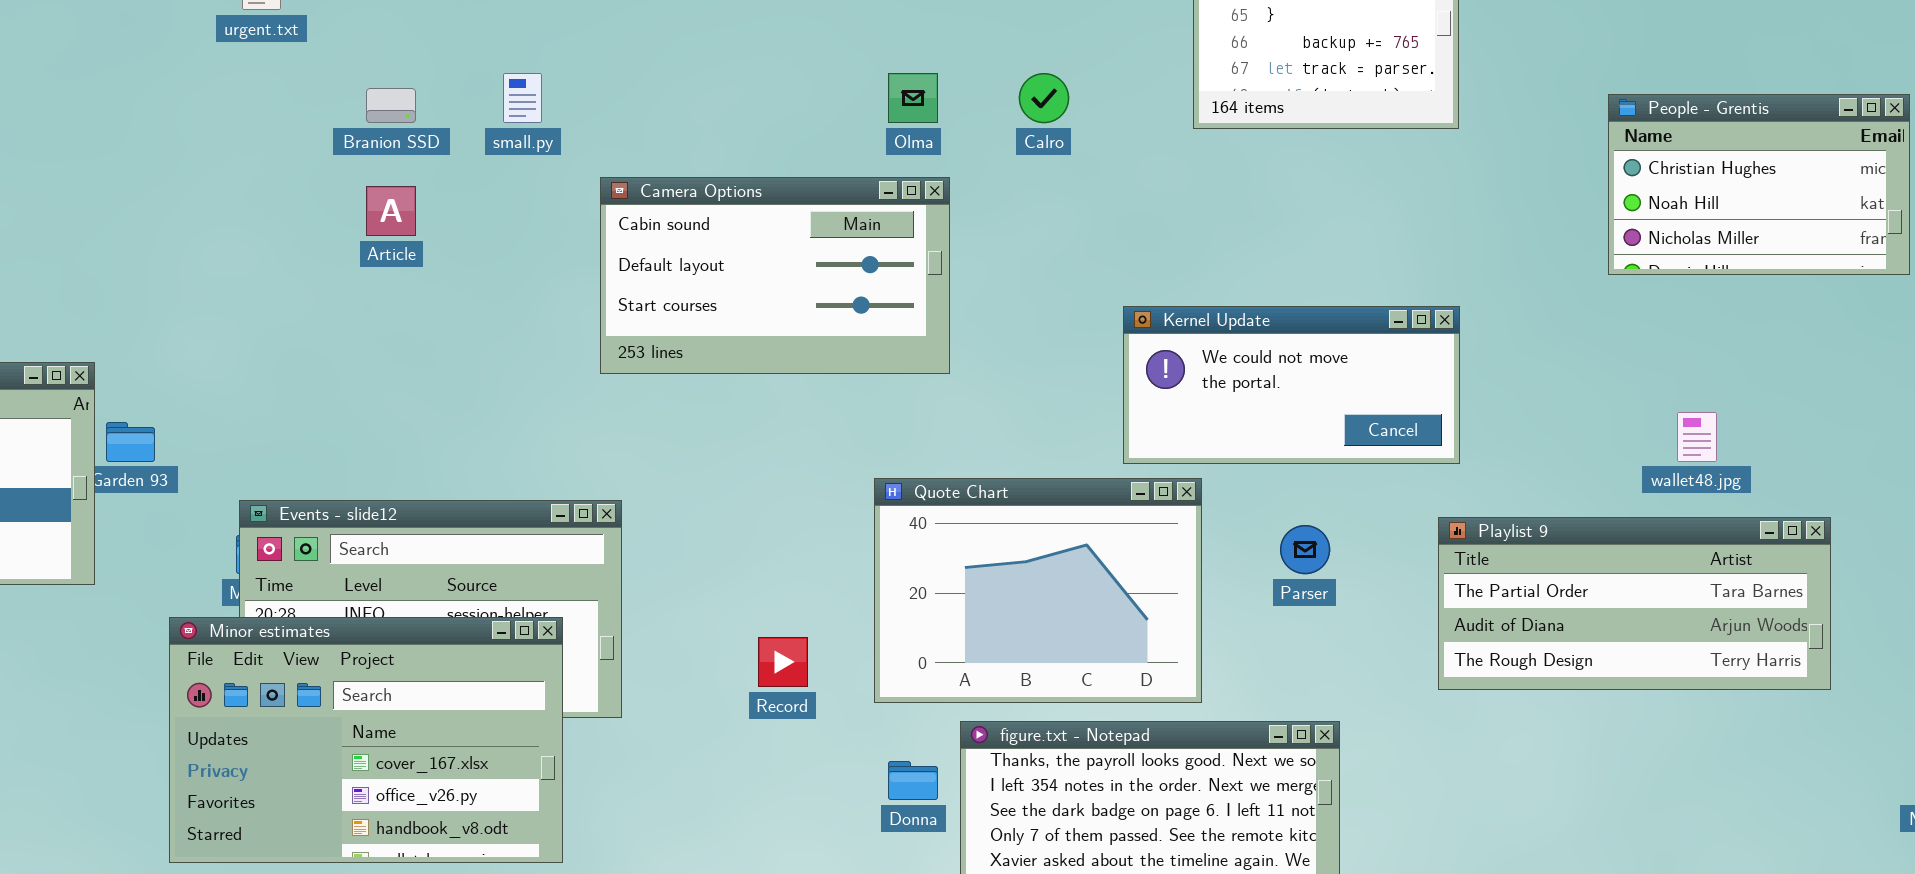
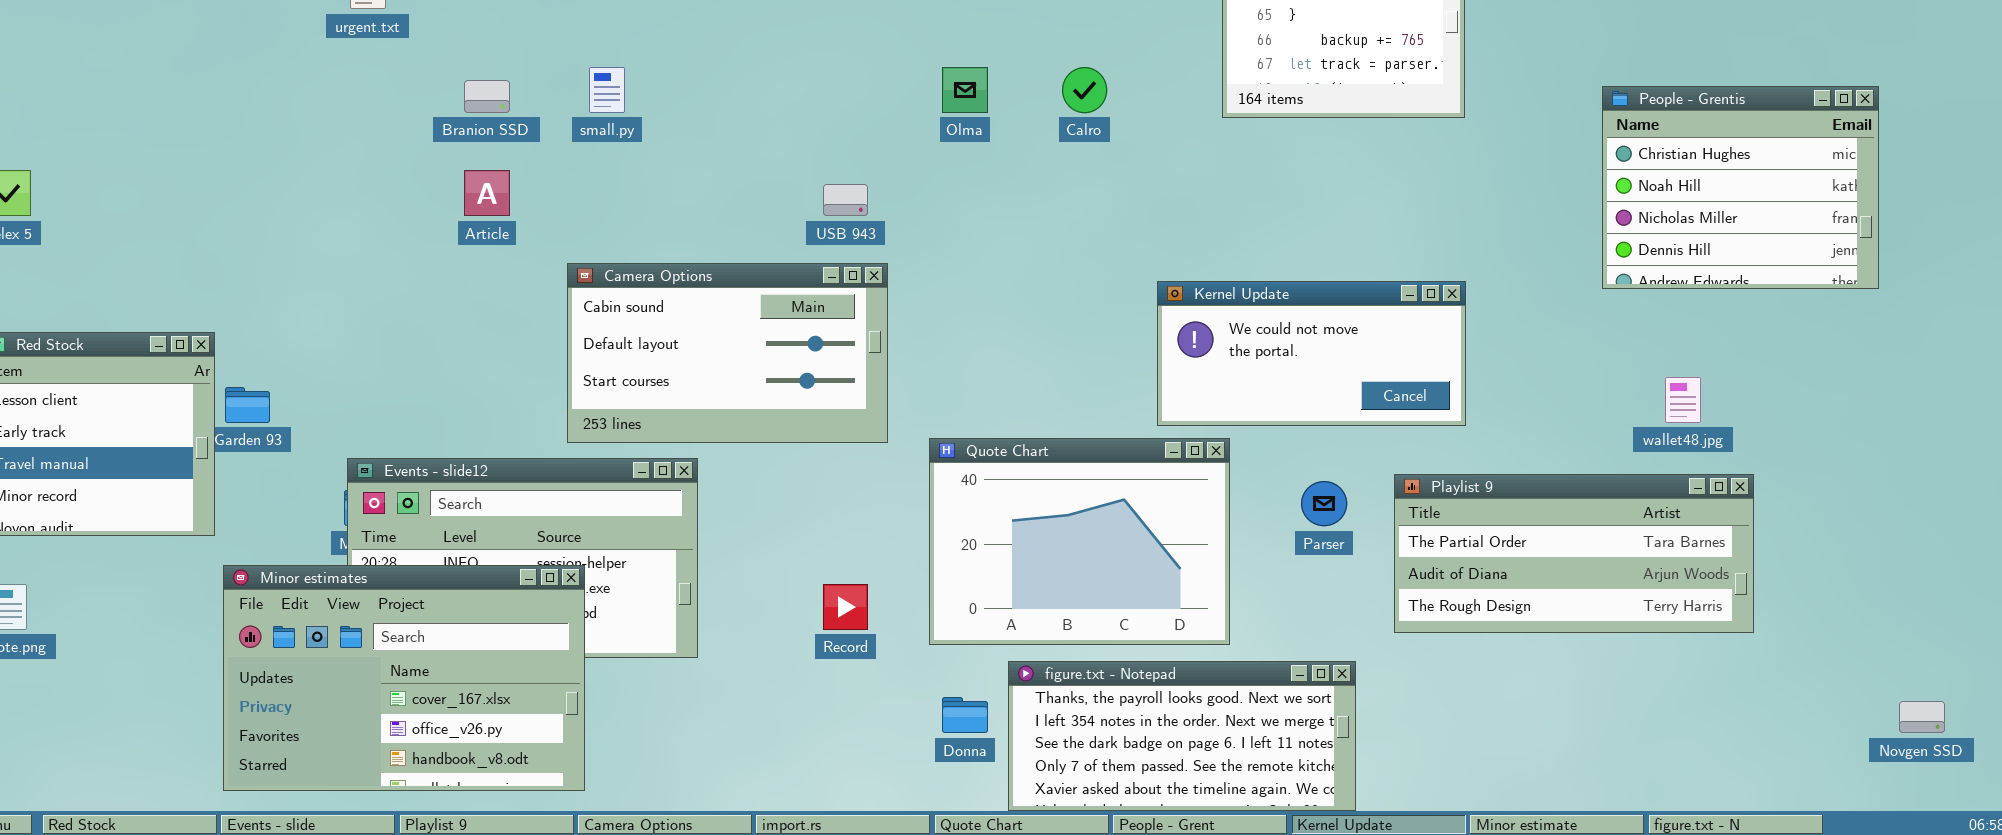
People - Grentis: [1608,94,1910,275] -> [1602,86,1879,289], resized
Camera Options: [600,177,950,374] -> [567,263,888,443], moved
Playlist 9: [1438,517,1831,690] -> [1394,474,1754,633], moved
Minor estimates: [169,617,563,863] -> [223,565,585,791], moved

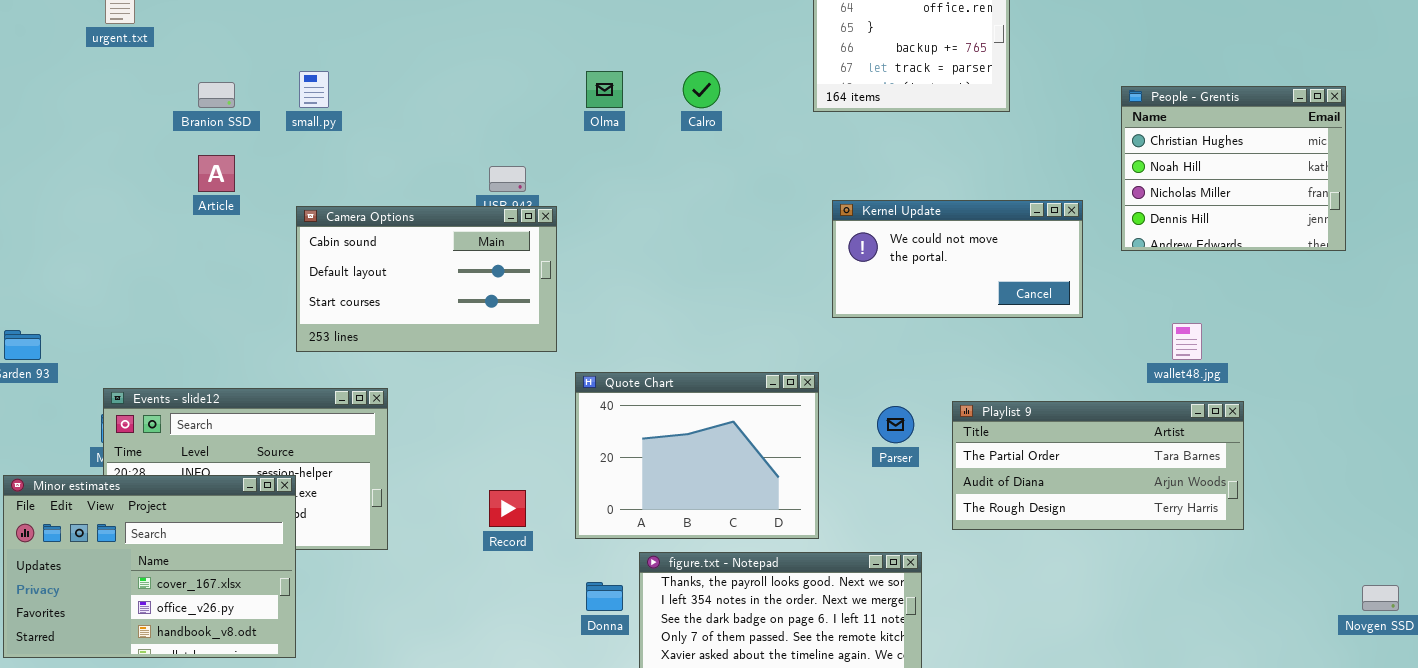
Camera Options: [567,263,888,443] -> [296,206,557,352], moved
Kernel Update: [1157,281,1466,426] -> [832,200,1083,318], moved

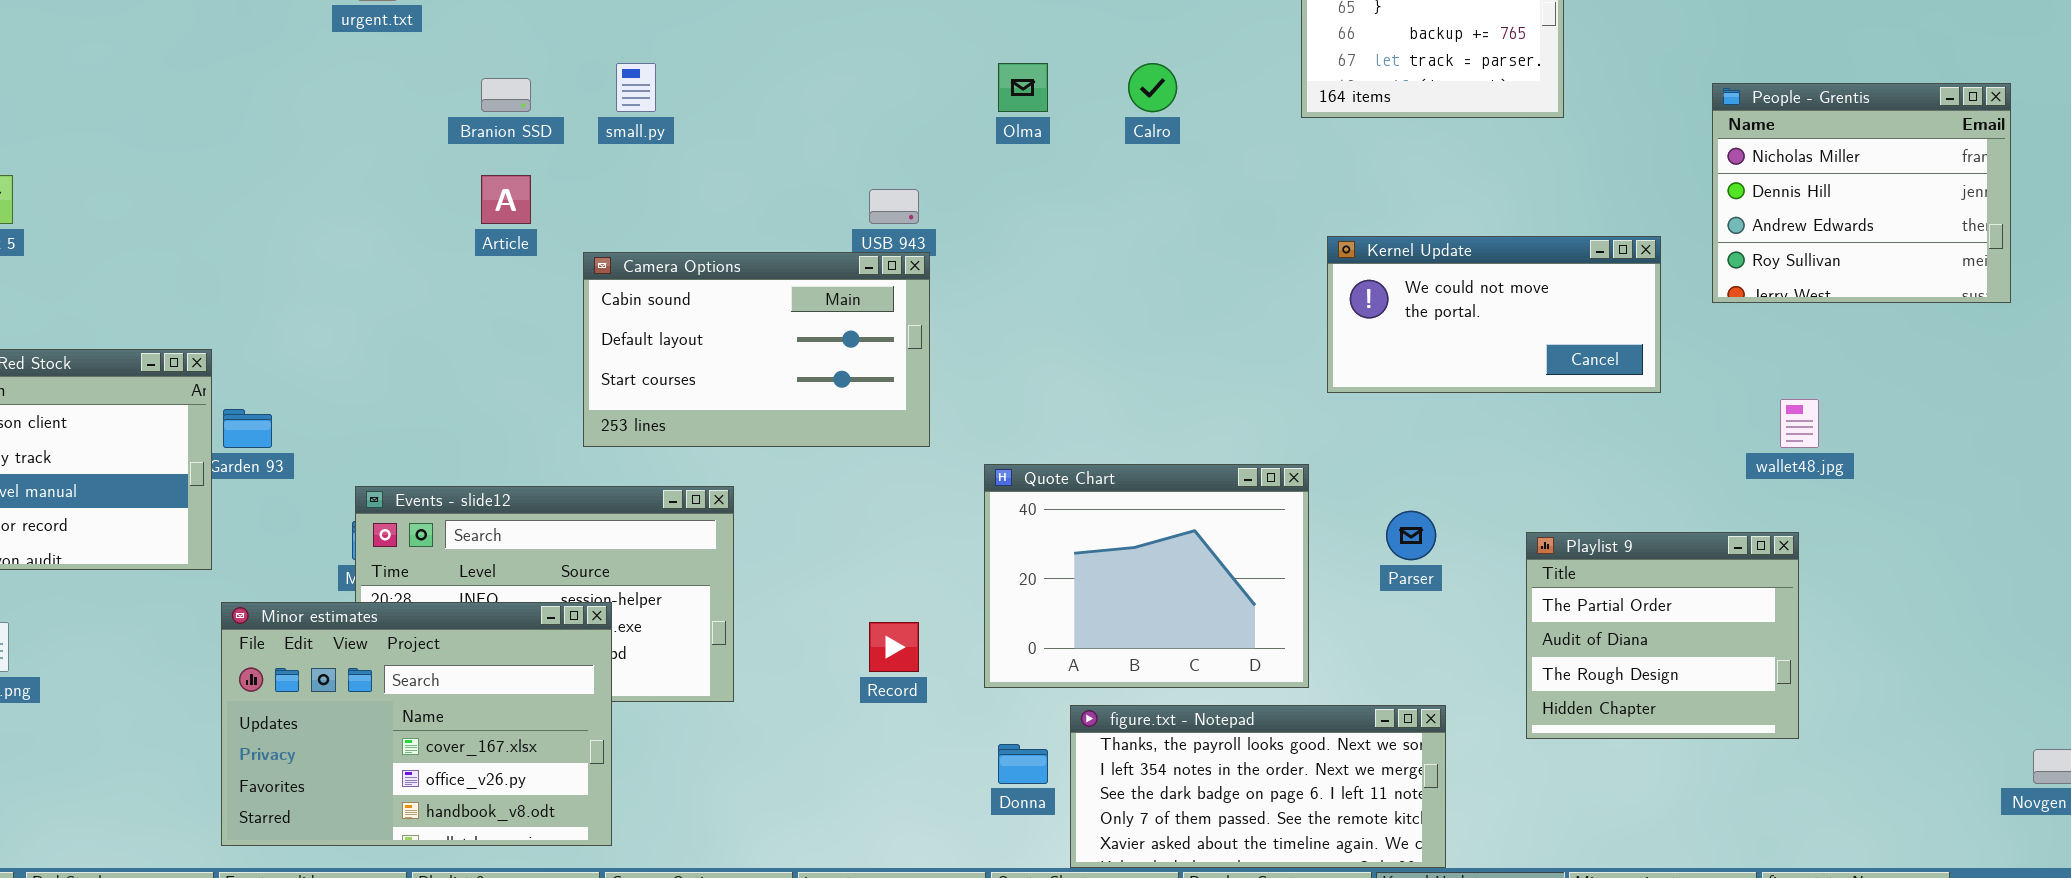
People - Grentis: [1121,86,1346,251] -> [1712,83,2011,303], scrolled down 2 rows
Camera Options: [296,206,557,352] -> [583,252,930,447], moved
Playlist 9: [952,401,1244,530] -> [1526,532,1799,739], moved, resized

